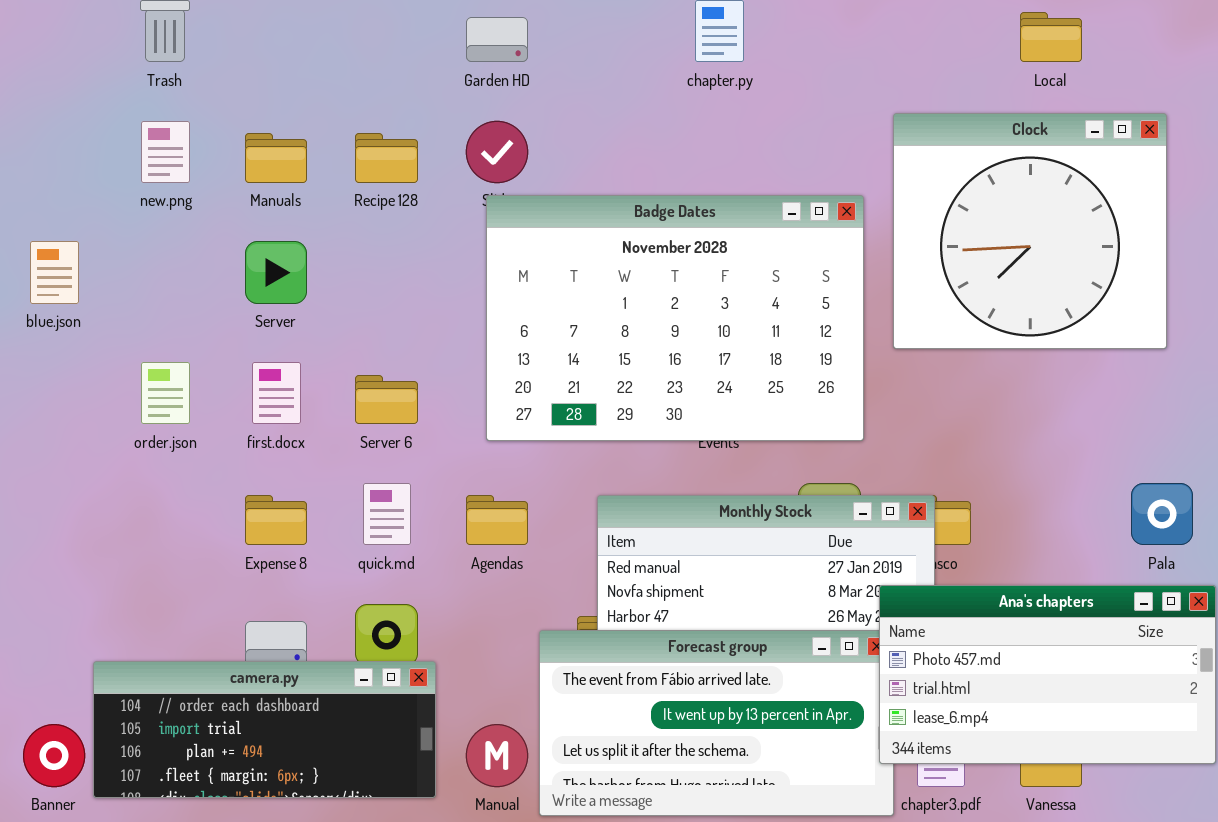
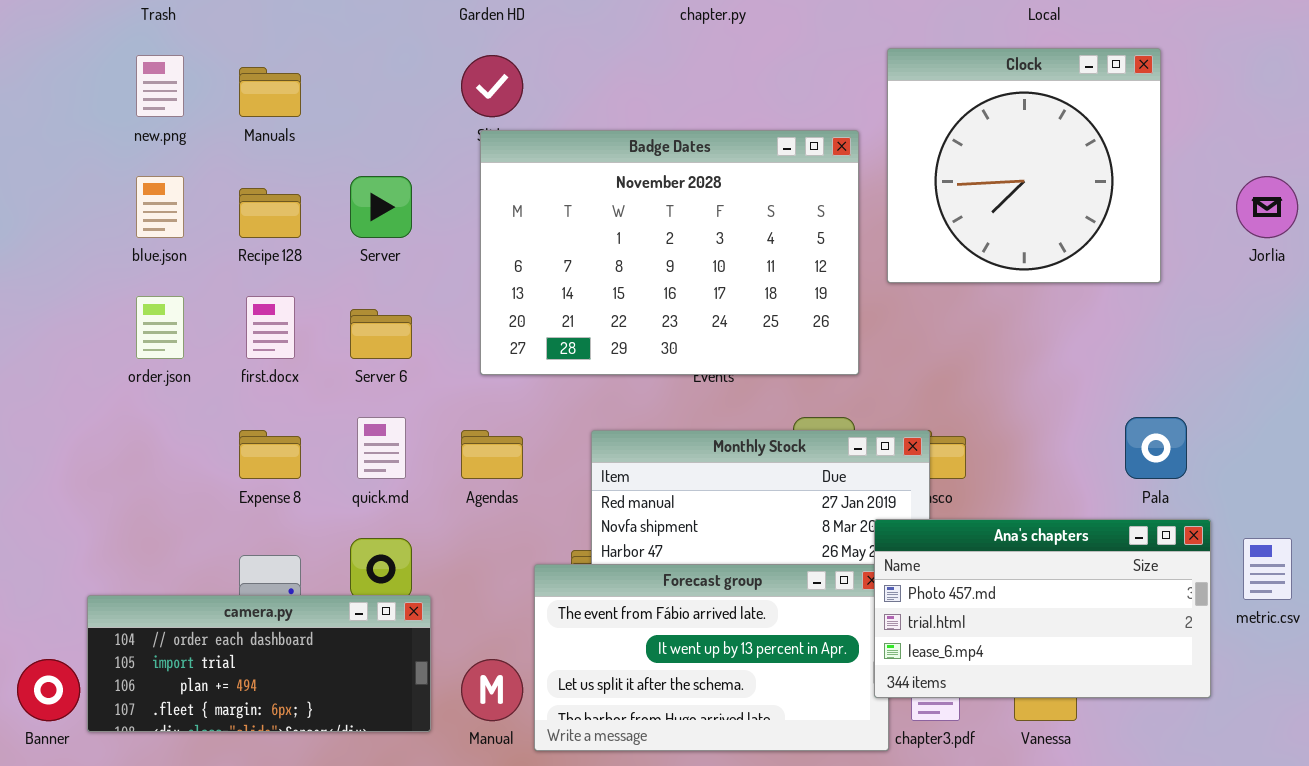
Recipe 128: [355,133,418,183] -> [239,188,301,238], moved
blue.json: [30,241,79,304] -> [136,176,184,238], moved
Server: [245,241,307,304] -> [350,176,412,238], moved

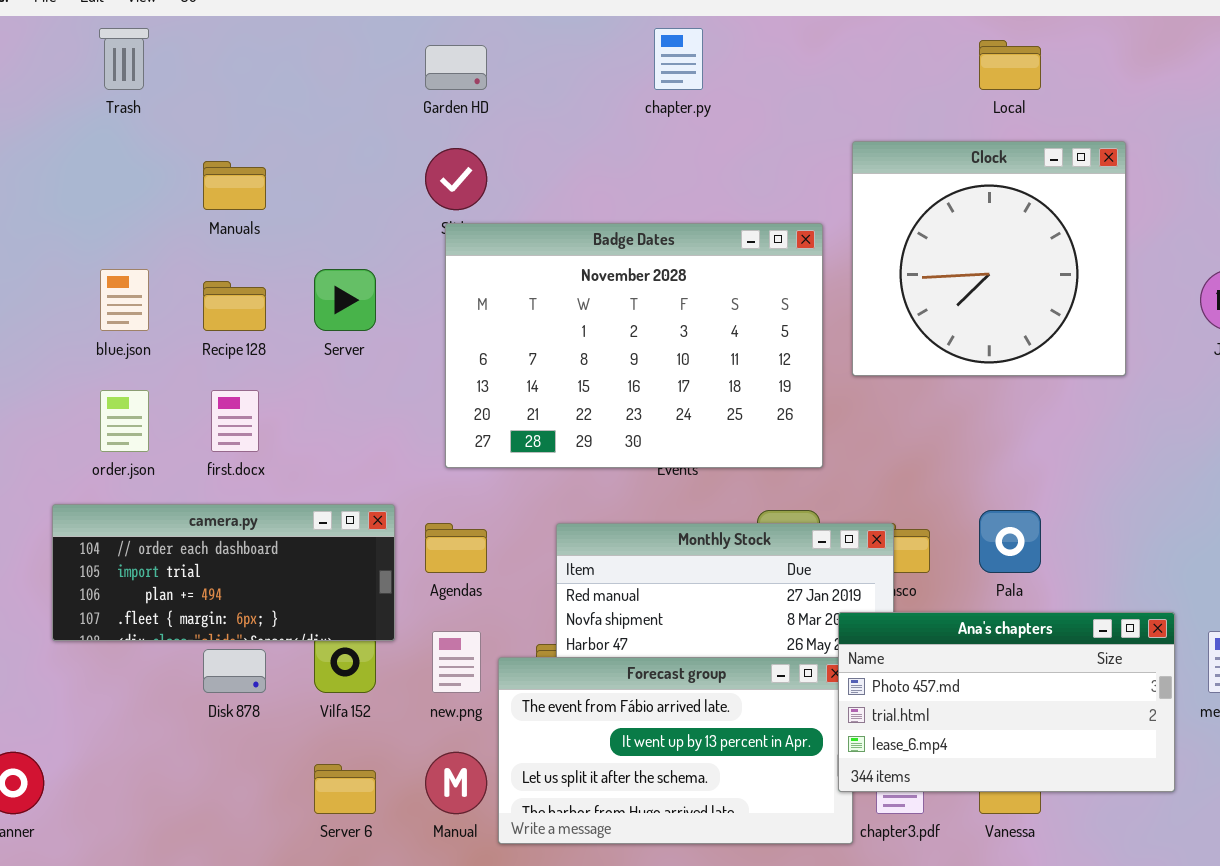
new.png: [136,55,184,117] -> [432,631,481,693], moved
Server 6: [350,309,412,359] -> [314,764,376,814], moved
Pala: [1125,417,1187,479] -> [979,510,1041,573], moved
camera.py: [87,595,431,732] -> [52,504,395,641], moved

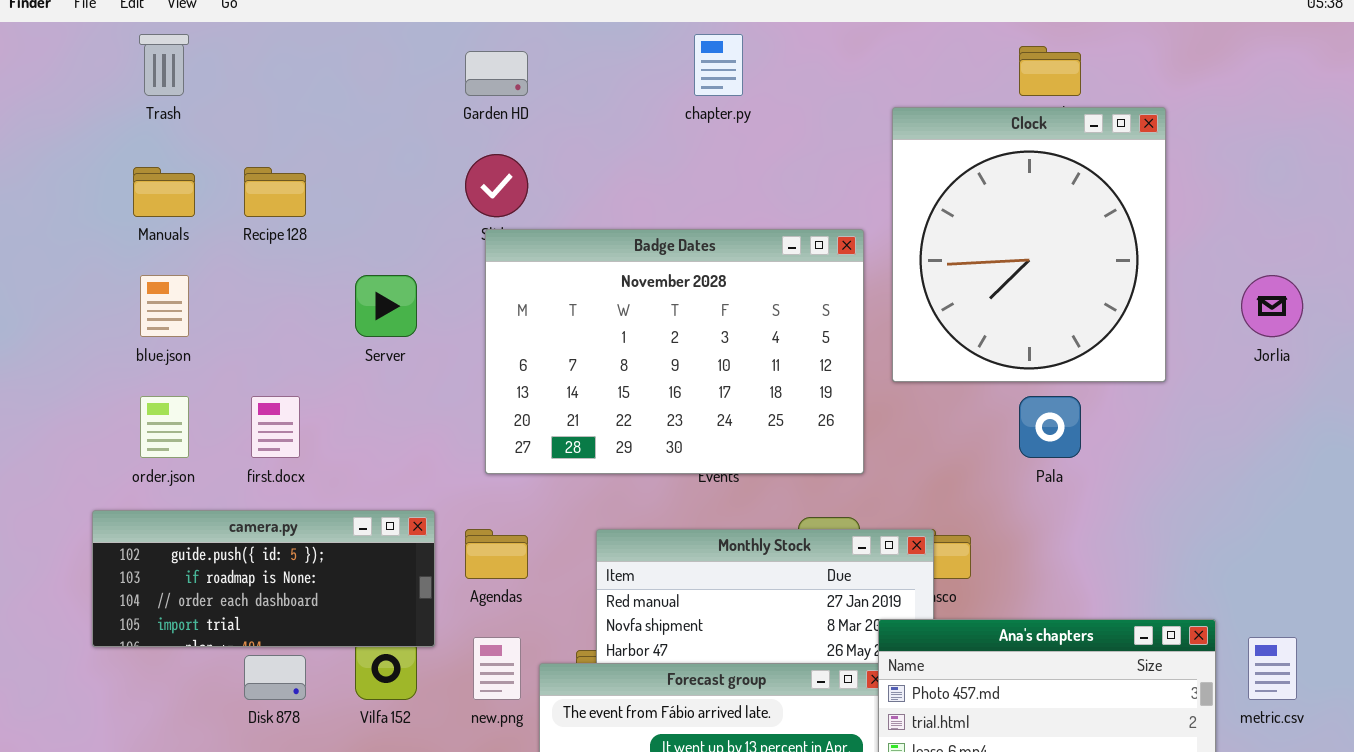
Clock: [852,141,1126,376] -> [892,107,1166,382], resized
Manuals: [203,161,266,210] -> [133,167,195,217], moved
Recipe 128: [203,281,266,331] -> [244,167,306,217], moved
camera.py: [52,504,395,641] -> [92,510,435,647], scrolled up 2 rows
Pala: [979,510,1041,573] -> [1019,396,1081,458], moved

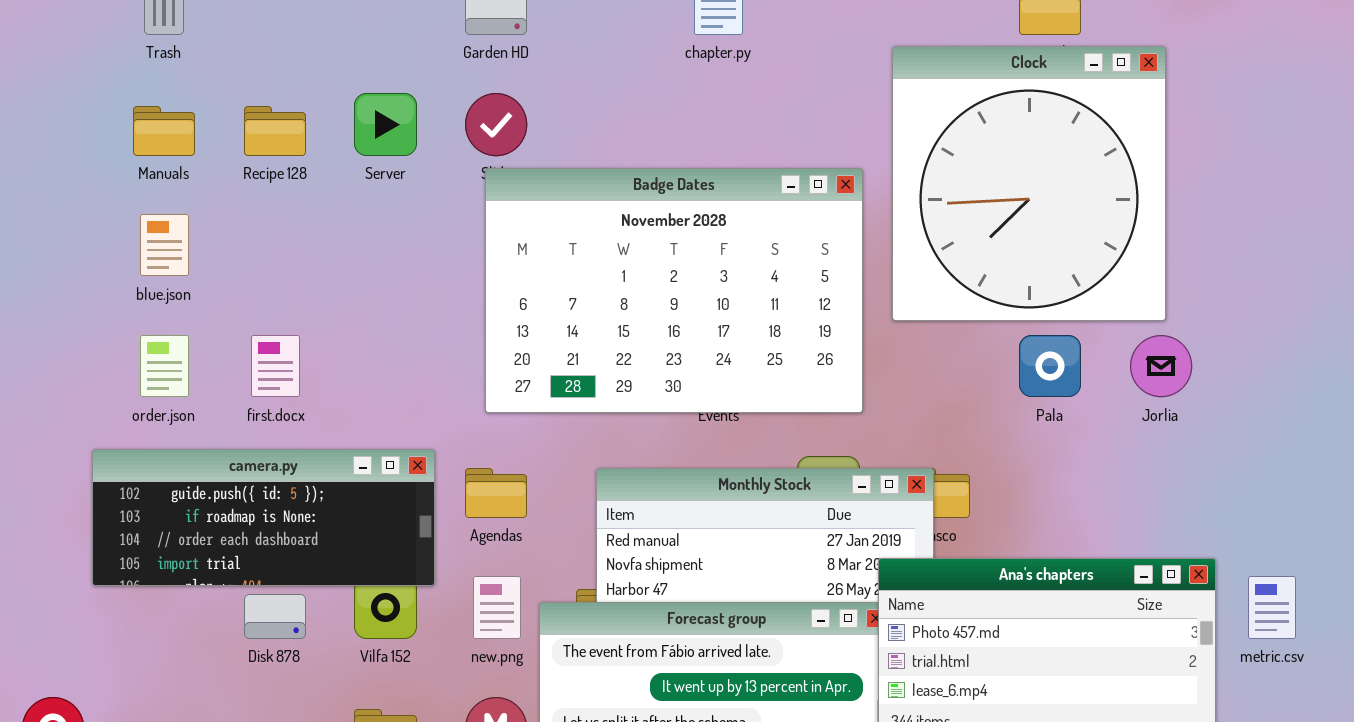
Server: [355,275,417,337] -> [354,93,417,156], moved
Jorlia: [1241,275,1303,337] -> [1130,335,1192,397], moved

